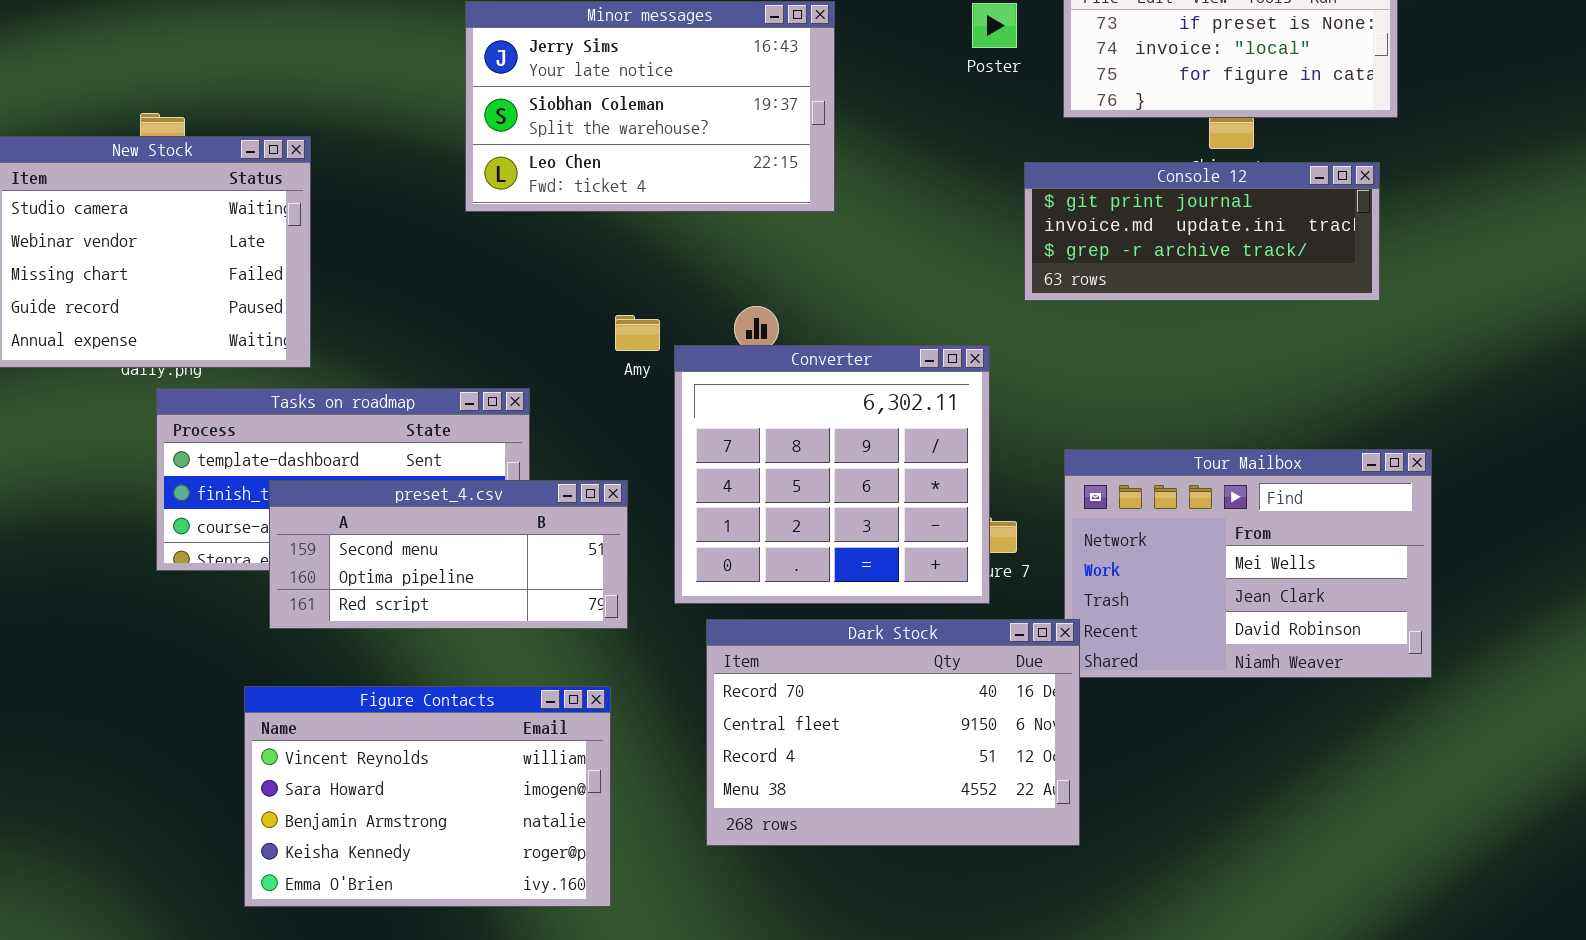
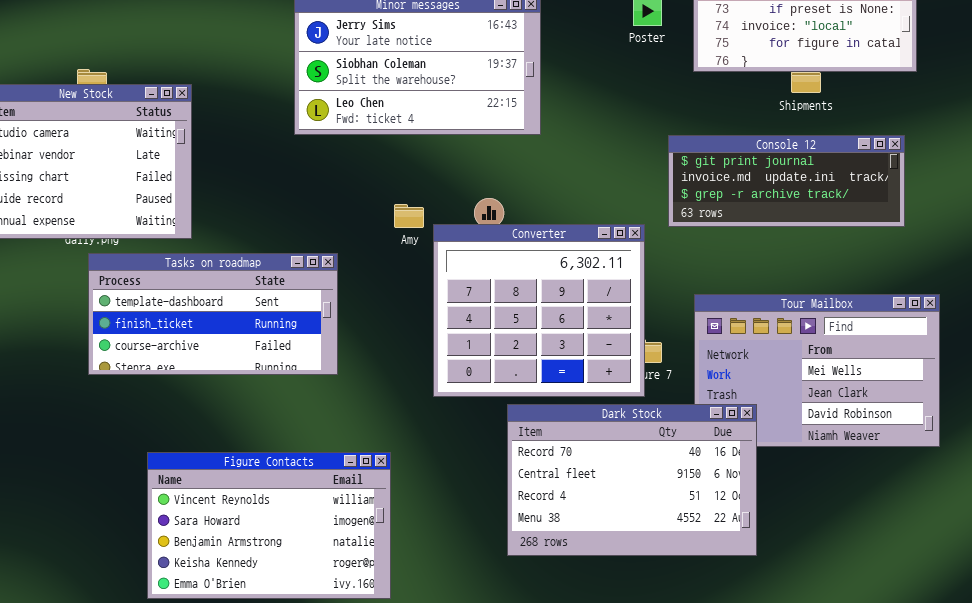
Console 12: [1024,162,1380,301] -> [668,135,905,227], moved
preset_4.csv: [269,480,628,629] -> none, closed
Dark Stock: [706,619,1080,846] -> [507,404,757,556], moved

